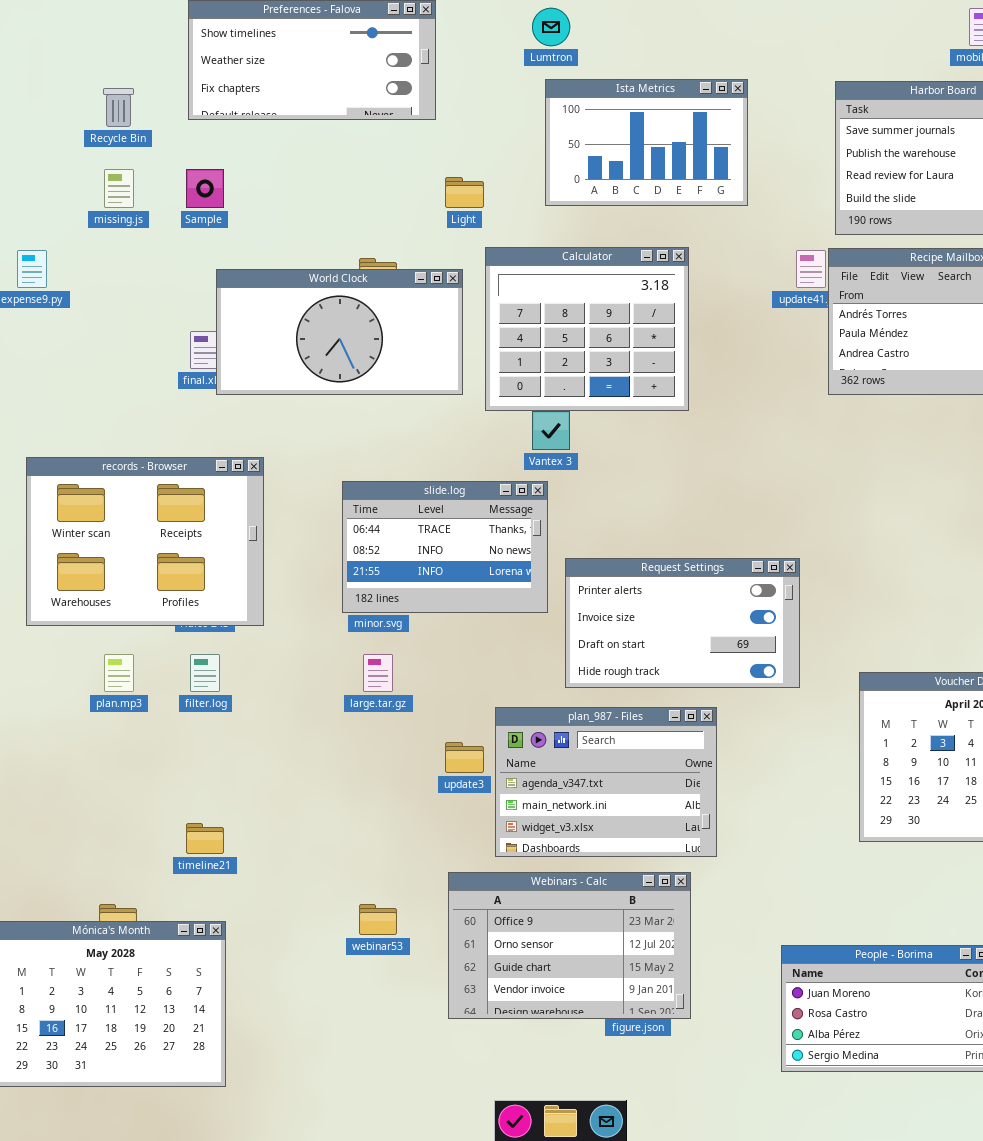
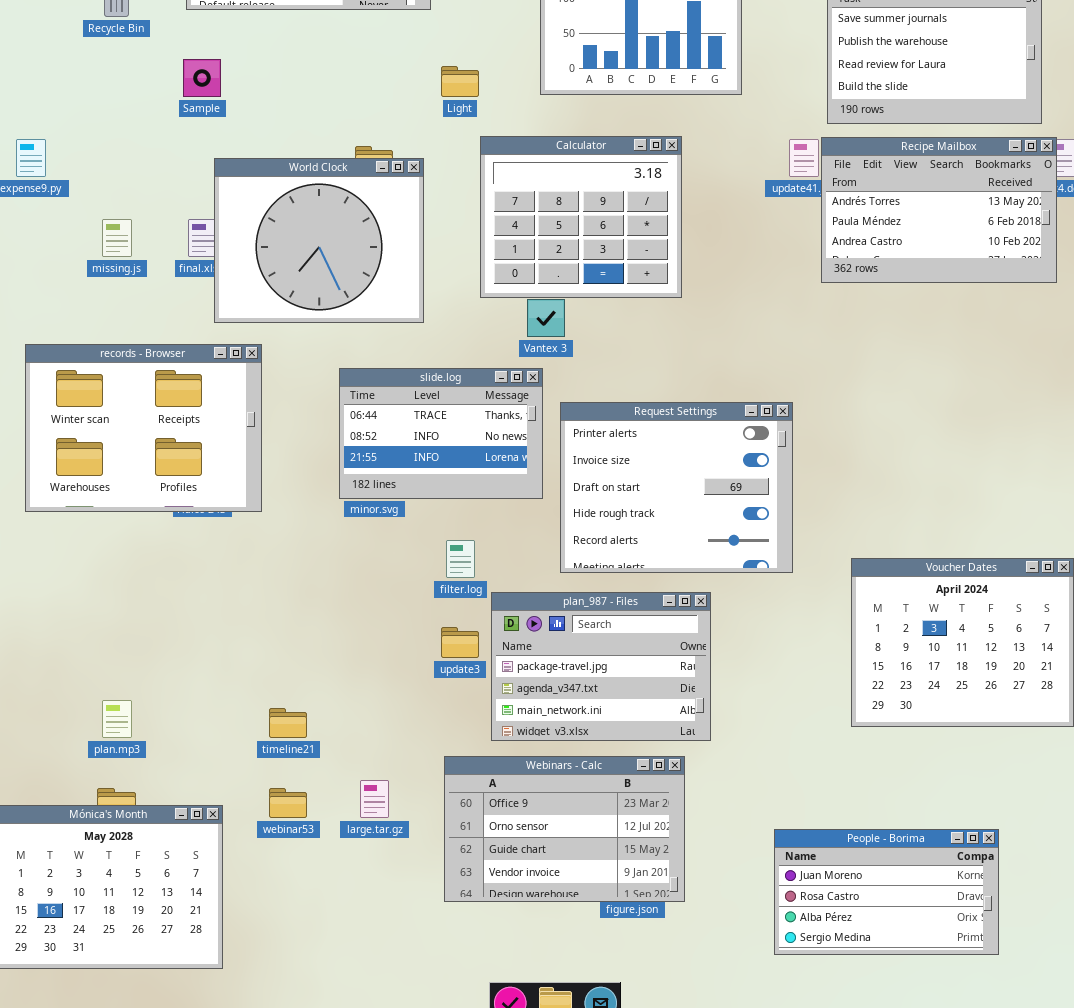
missing.js: [104,169,134,208] -> [102,219,132,257], moved
World Clock: [216,269,463,395] -> [214,158,424,323], resized
Request Settings: [565,558,800,688] -> [560,402,793,573], resized
plan.mp3: [104,654,134,692] -> [102,700,132,738], moved
filter.log: [190,654,220,692] -> [446,540,475,578], moved
large.tar.gz: [363,654,393,692] -> [360,780,389,818], moved
plan_987 - Files: [495,707,717,857] -> [491,592,711,741], scrolled up 1 row
timeline21: [186,823,224,854] -> [269,708,307,738], moved
webinar53: [359,904,397,935] -> [269,788,307,818], moved

